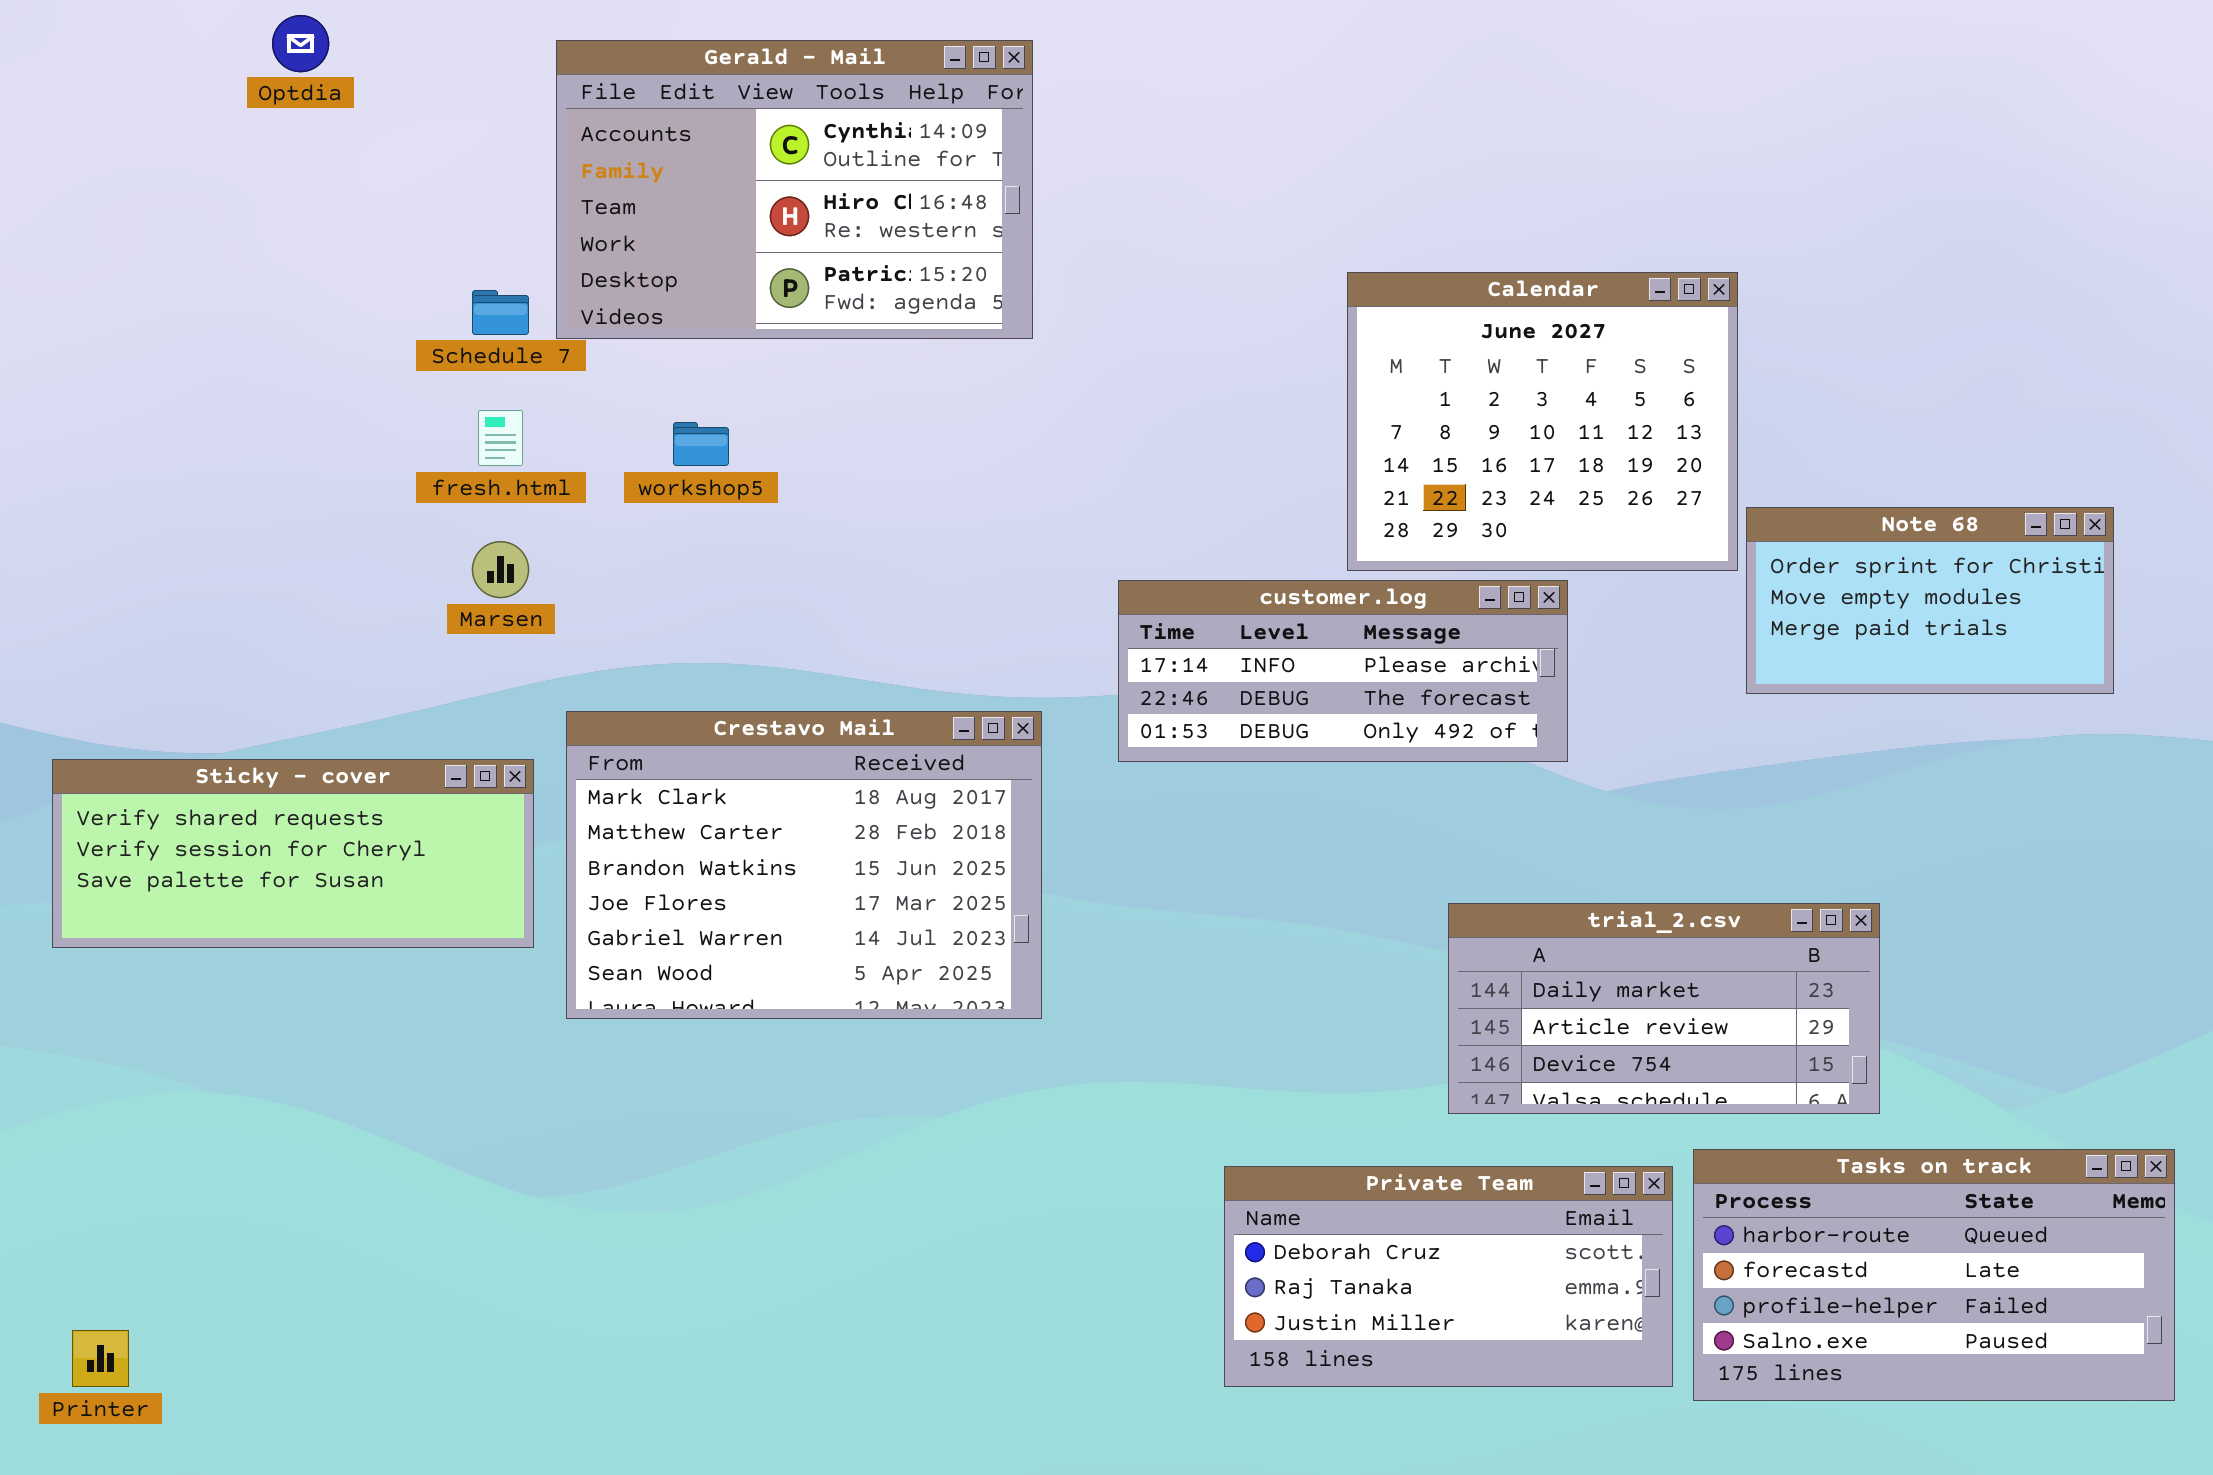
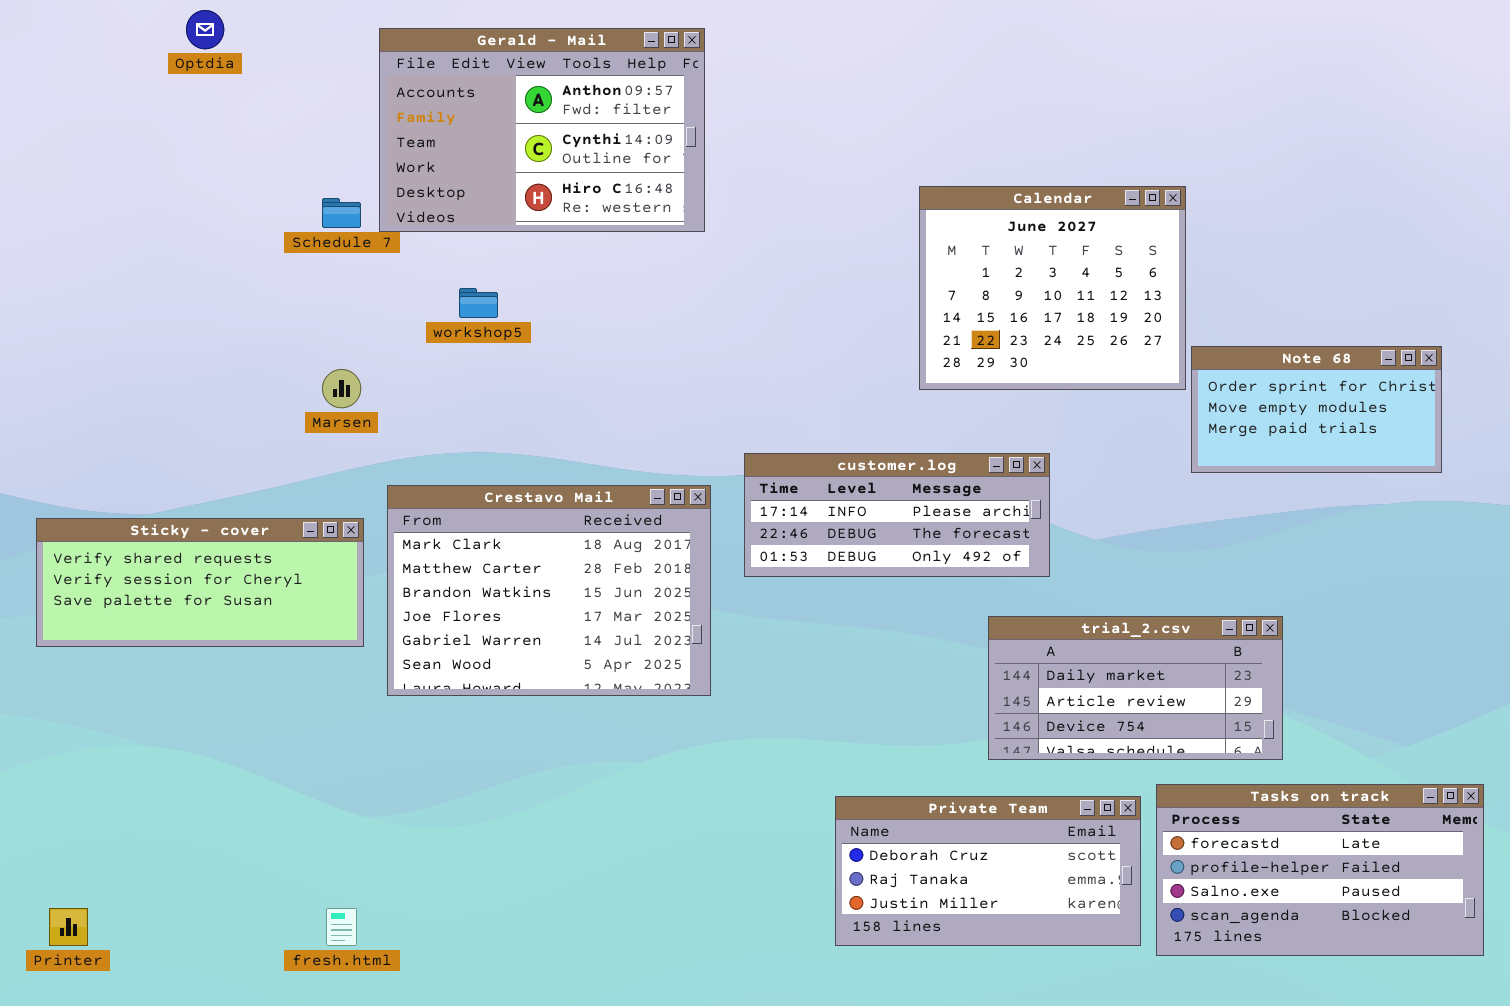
Gerald - Mail: [556,40,1033,339] -> [379,28,705,232], scrolled up 1 row
fresh.html: [478,410,523,466] -> [326,908,357,946], moved
customer.log: [1118,580,1568,762] -> [744,453,1050,577], moved
Tasks on track: [1693,1149,2175,1401] -> [1156,784,1484,956], scrolled down 1 row

